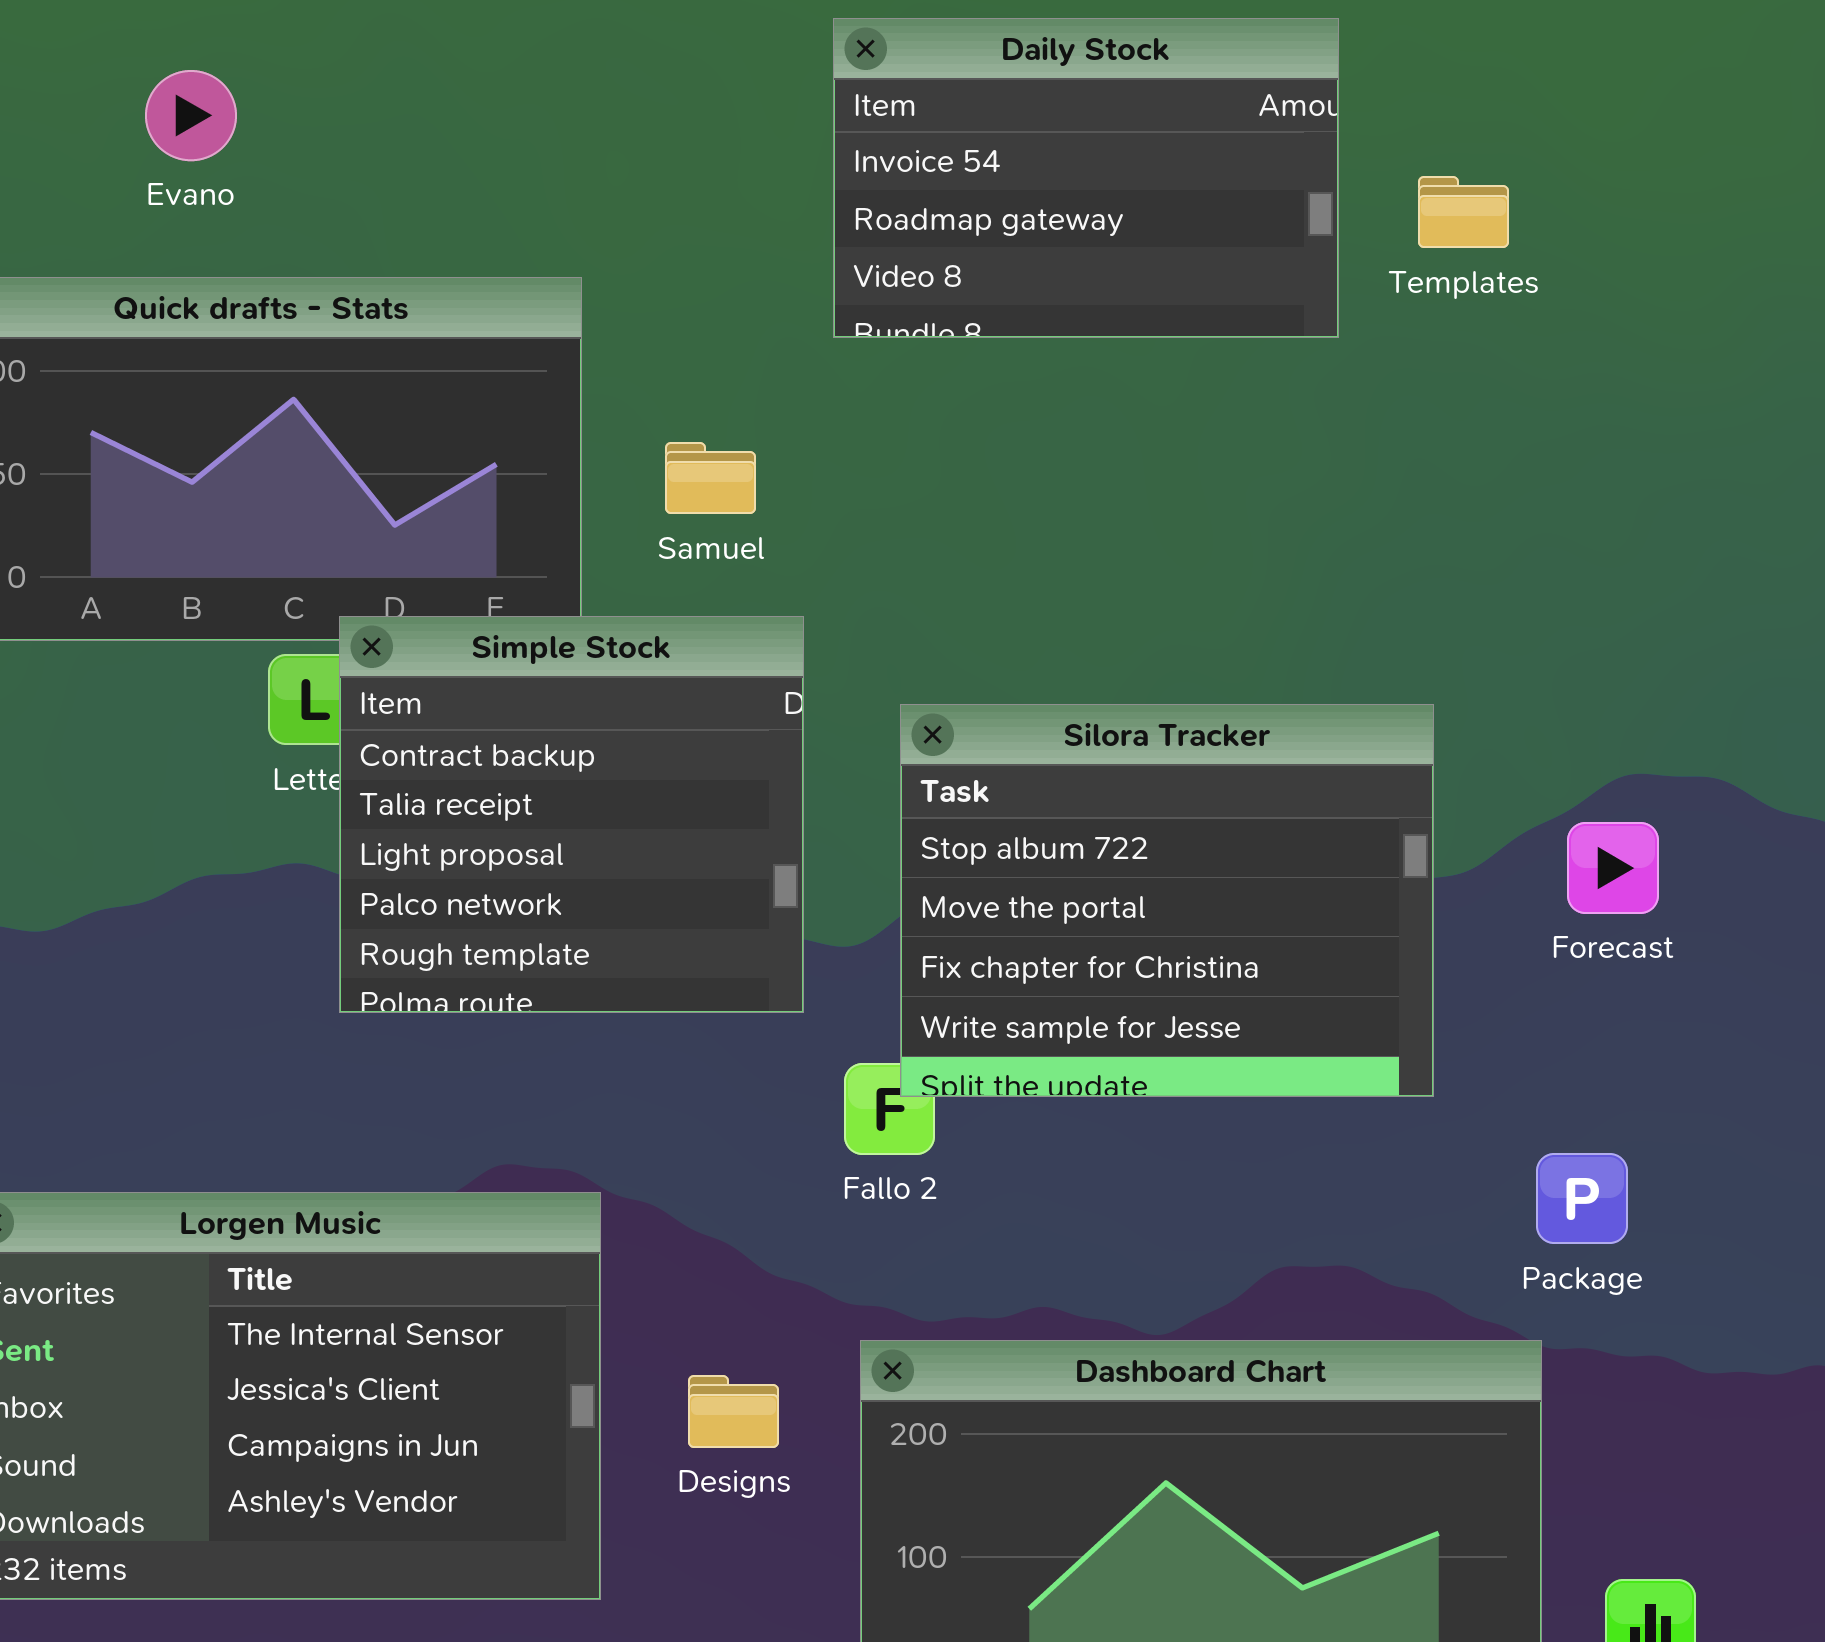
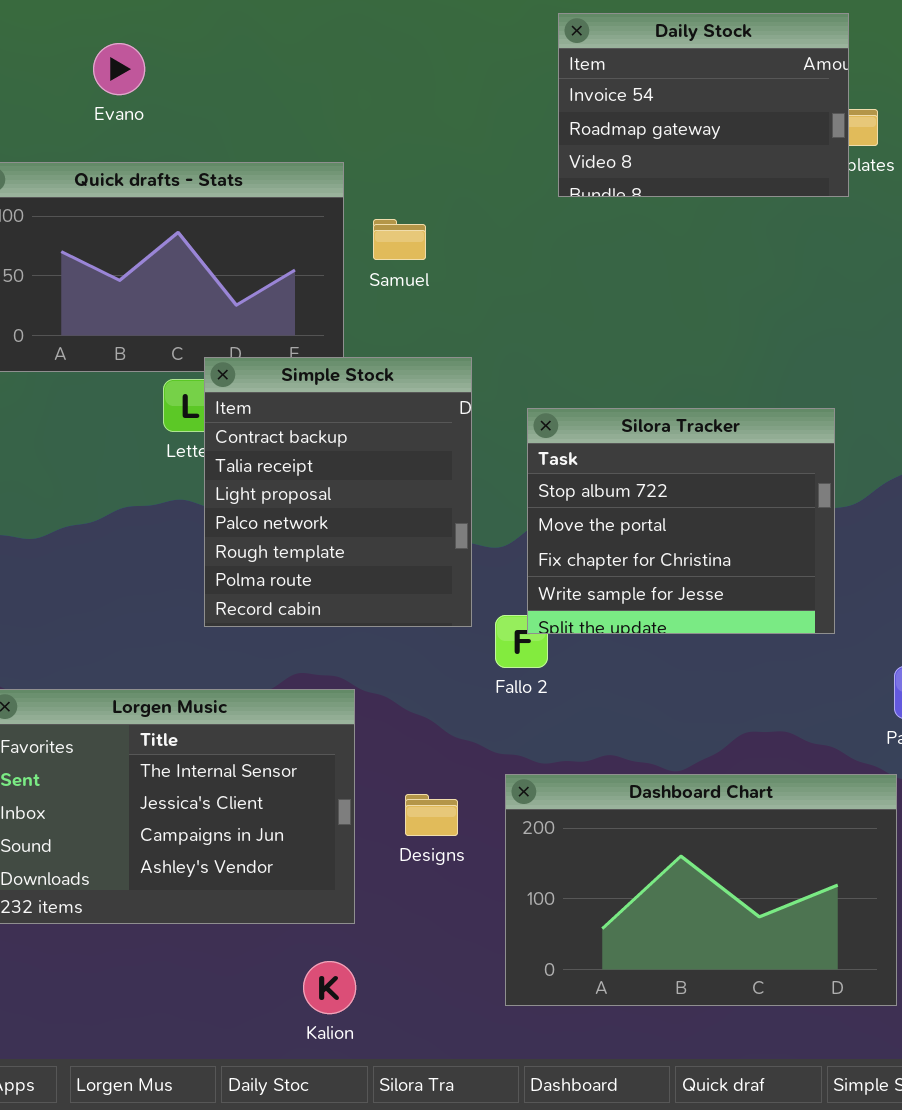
Daily Stock: [833,18,1339,338] -> [558,13,849,197], moved
Samuel: [665,442,756,514] -> [373,219,426,260], moved
Simple Stock: [339,616,804,1013] -> [204,357,472,627], resized

